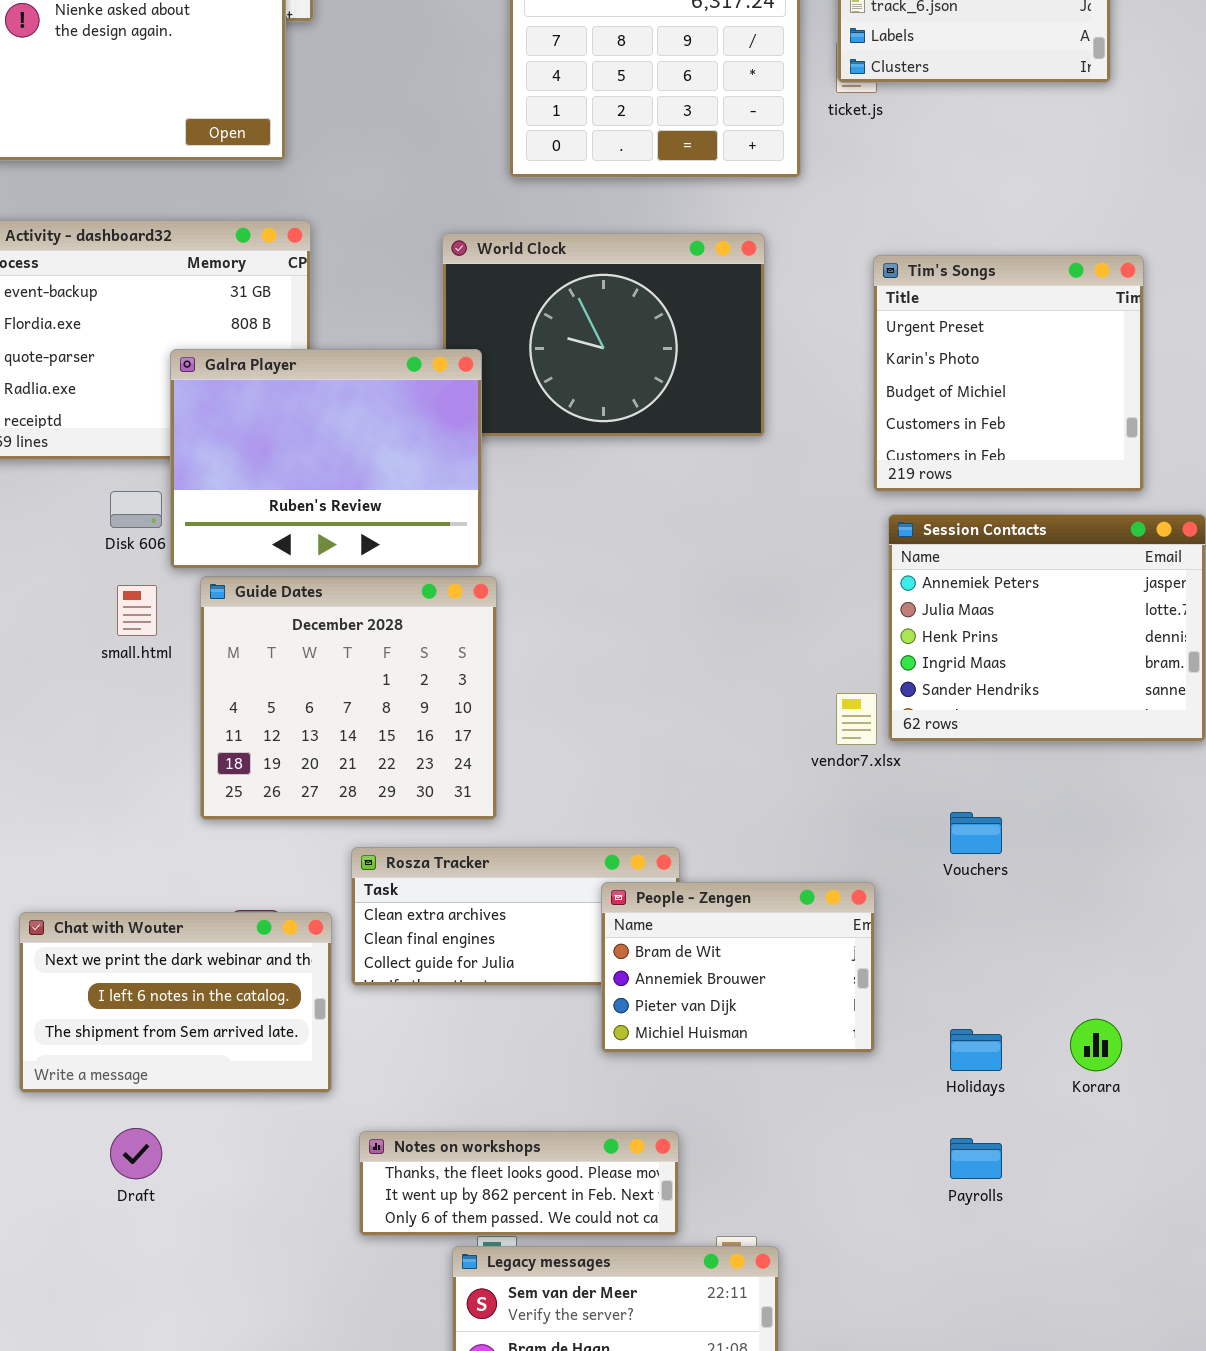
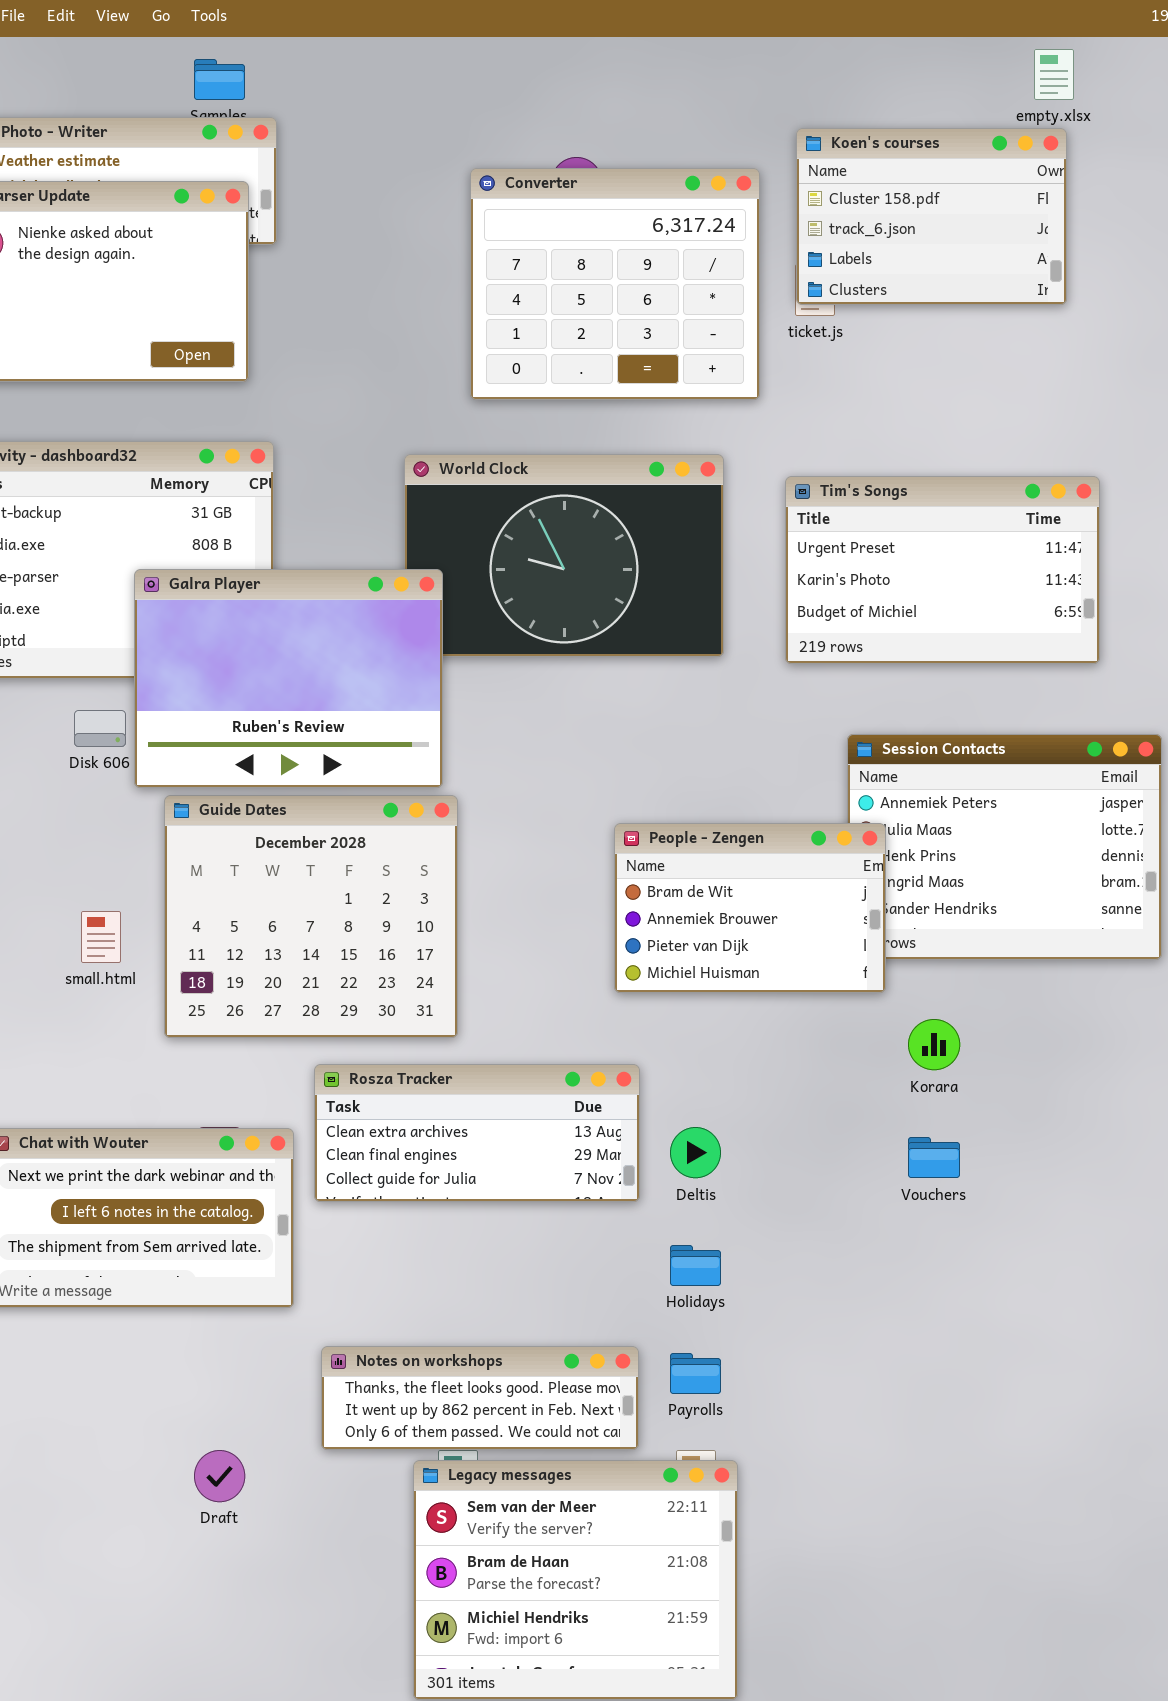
Tim's Songs: [873,255,1144,492] -> [785,476,1100,664], resized
small.html: [117,585,157,636] -> [81,911,121,963], moved
Vouchers: [950,812,1002,854] -> [908,1137,960,1178], moved
People - Zengen: [601,882,875,1053] -> [614,823,886,993], moved
Korara: [1070,1019,1122,1071] -> [908,1019,960,1070], moved
Holidays: [950,1029,1002,1071] -> [670,1245,721,1286], moved
Draft: [110,1128,162,1179] -> [194,1450,245,1502], moved
Payrolls: [950,1138,1002,1179] -> [670,1353,721,1394], moved

